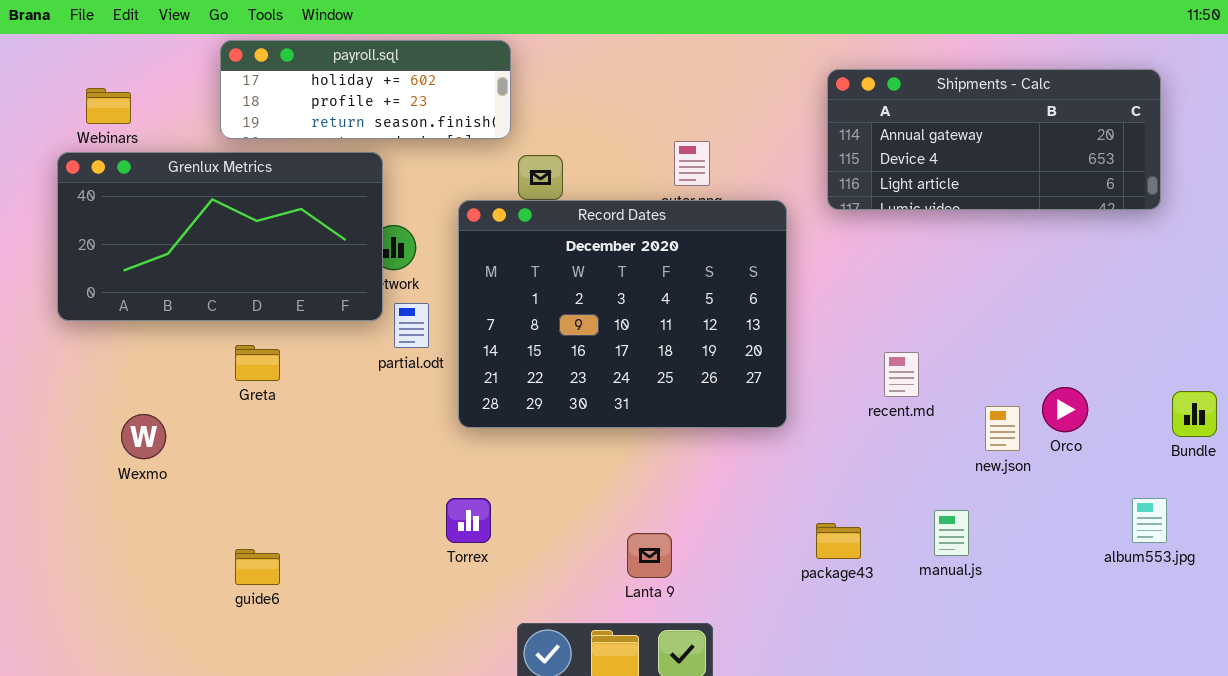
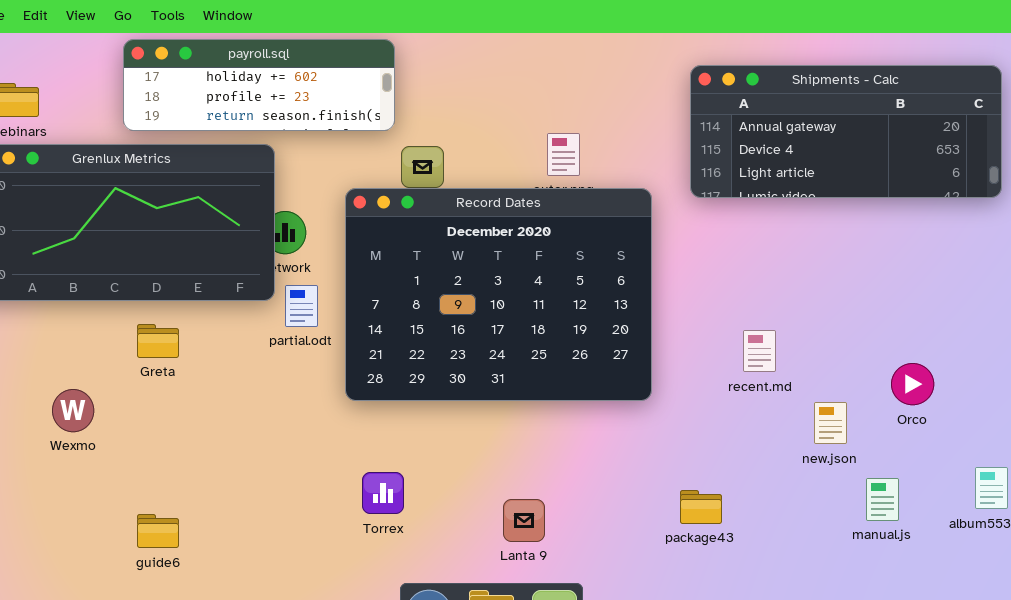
new.json: [985,406,1020,451] -> [814,402,847,444], moved
Wexmo: [121,414,166,459] -> [52,389,94,432], moved
Torrex: [446,498,491,543] -> [362,472,404,514], moved
manual.js: [934,510,969,556] -> [866,478,899,521], moved

